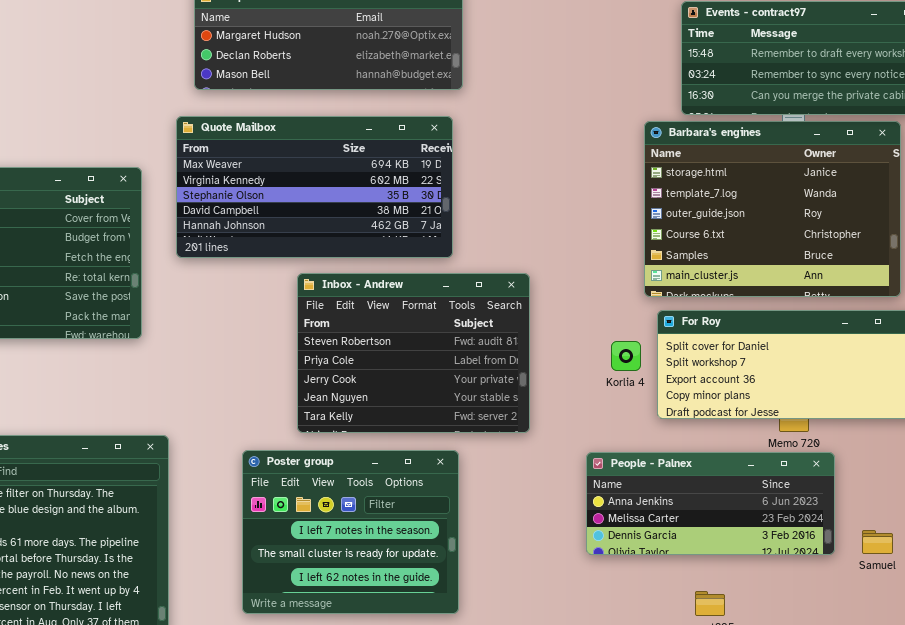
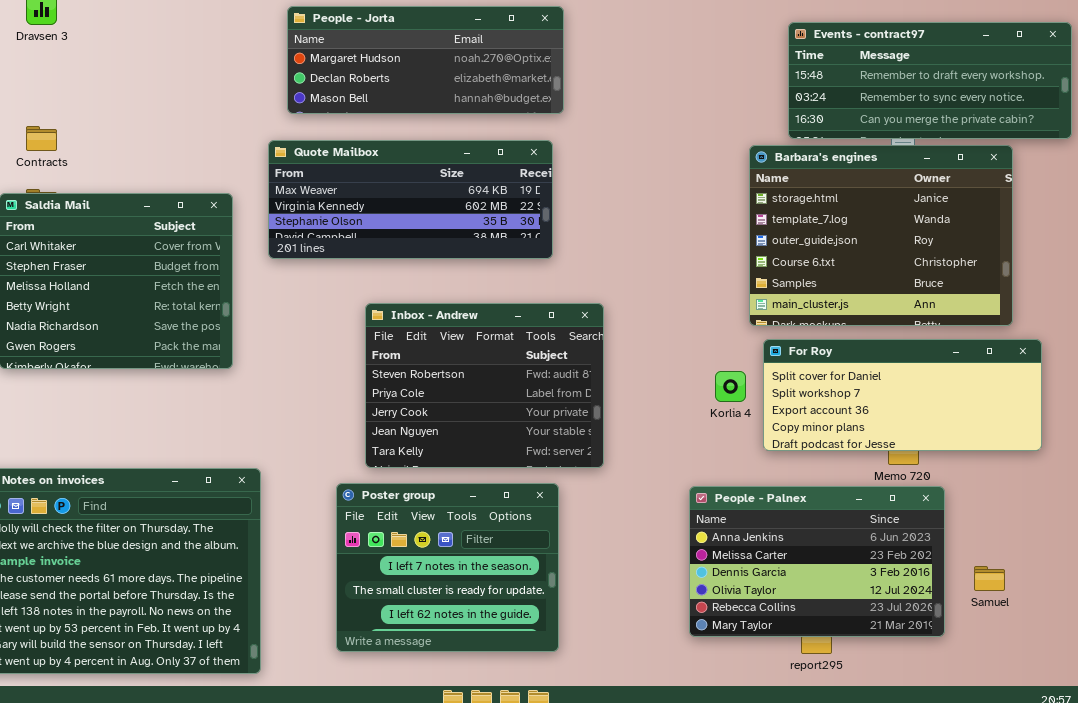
Quote Mailbox: [176,116,453,258] -> [268,140,553,259], resized
Inbox - Andrew: [297,273,530,433] -> [365,303,604,468], moved
People - Palnex: [586,452,835,555] -> [689,486,945,637], resized

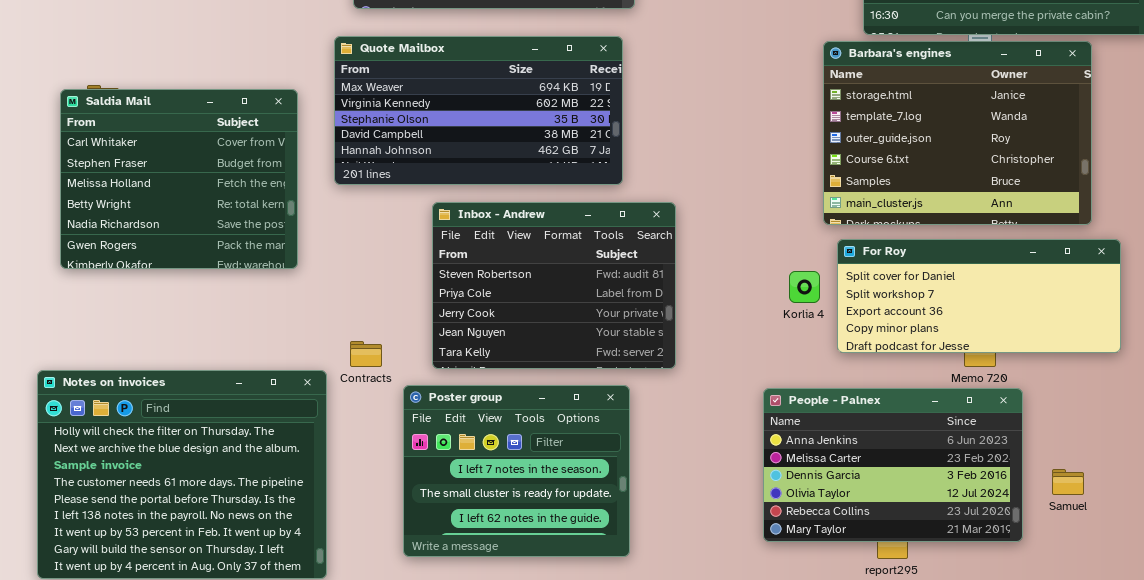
Contracts: [26,126,57,151] -> [350,341,382,367], moved
Quote Mailbox: [268,140,553,259] -> [334,36,623,185], resized

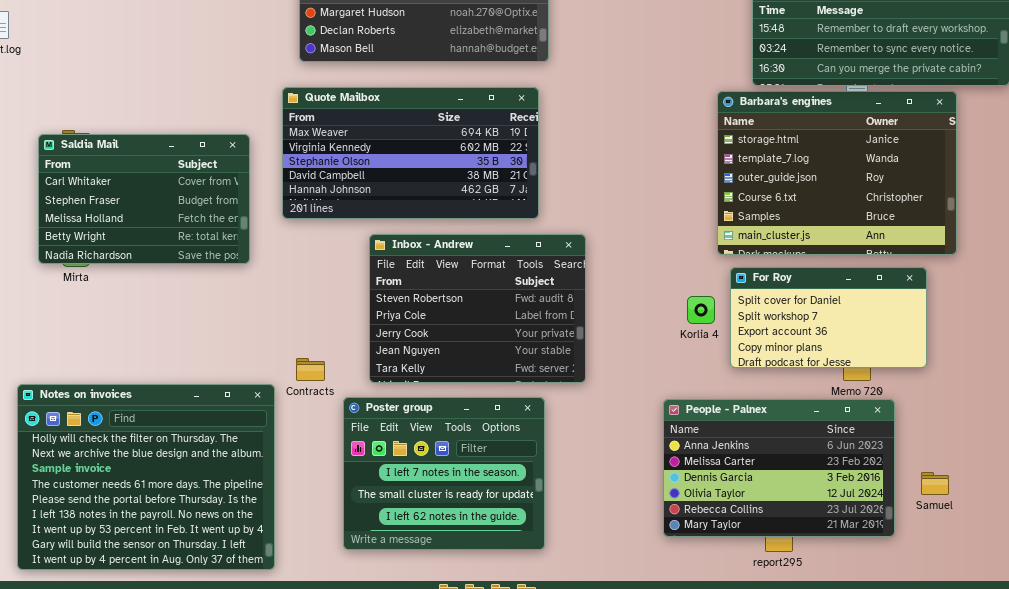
Saldia Mail: [60,89,298,269] -> [38,134,250,264], resized
For Roy: [837,239,1121,353] -> [730,267,927,368], resized

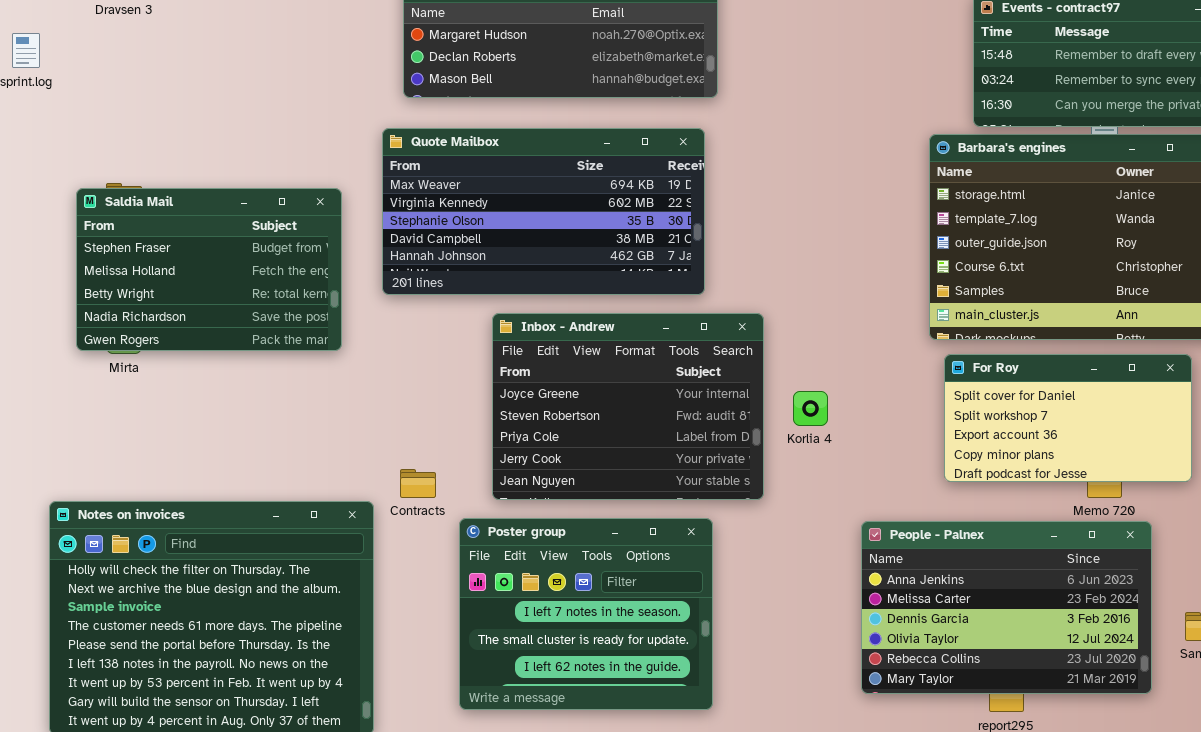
Saldia Mail: [38,134,250,264] -> [76,188,342,351], scrolled down 1 row
Inbox - Andrew: [369,234,586,383] -> [492,313,764,500], scrolled up 1 row
Korlia 4: [687,296,715,324] -> [793,391,828,426], moved

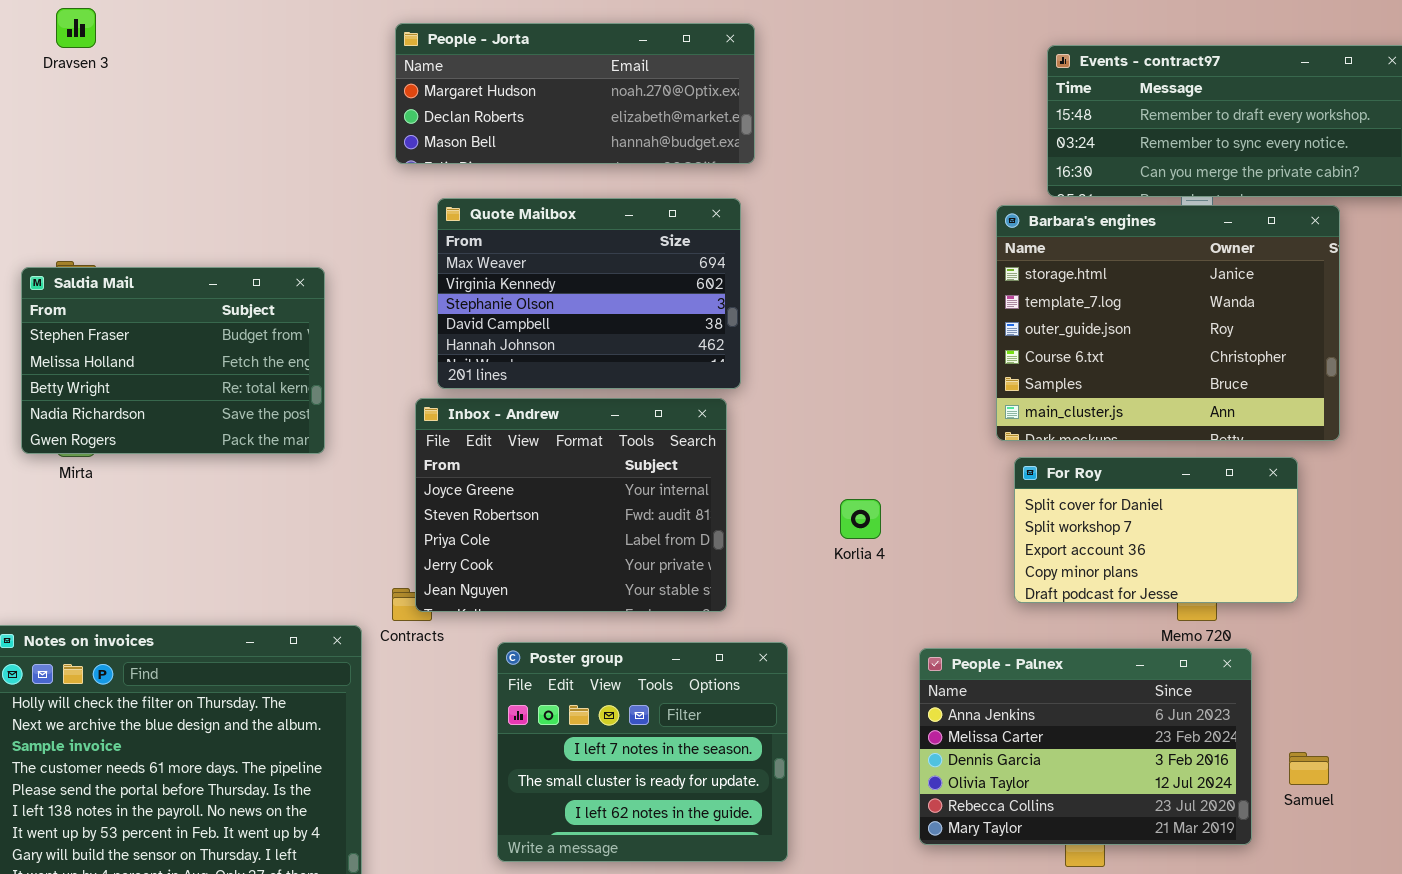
Quote Mailbox: [382,128,705,295] -> [437,198,741,389], resized
Inbox - Andrew: [492,313,764,500] -> [415,398,727,612], moved
Poster group: [459,518,713,710] -> [497,642,788,862], moved

